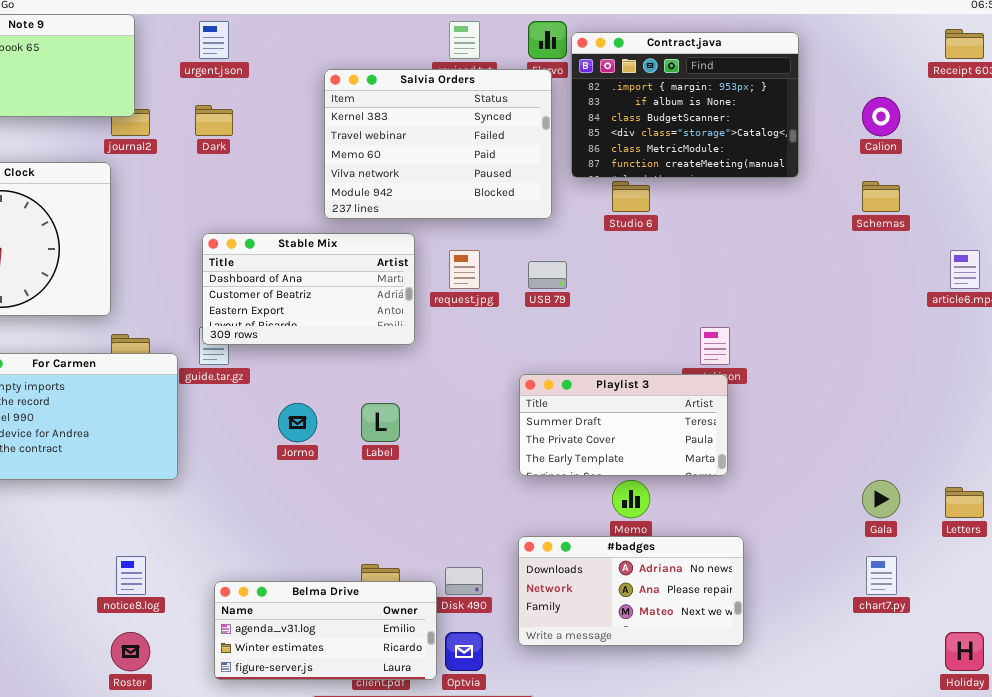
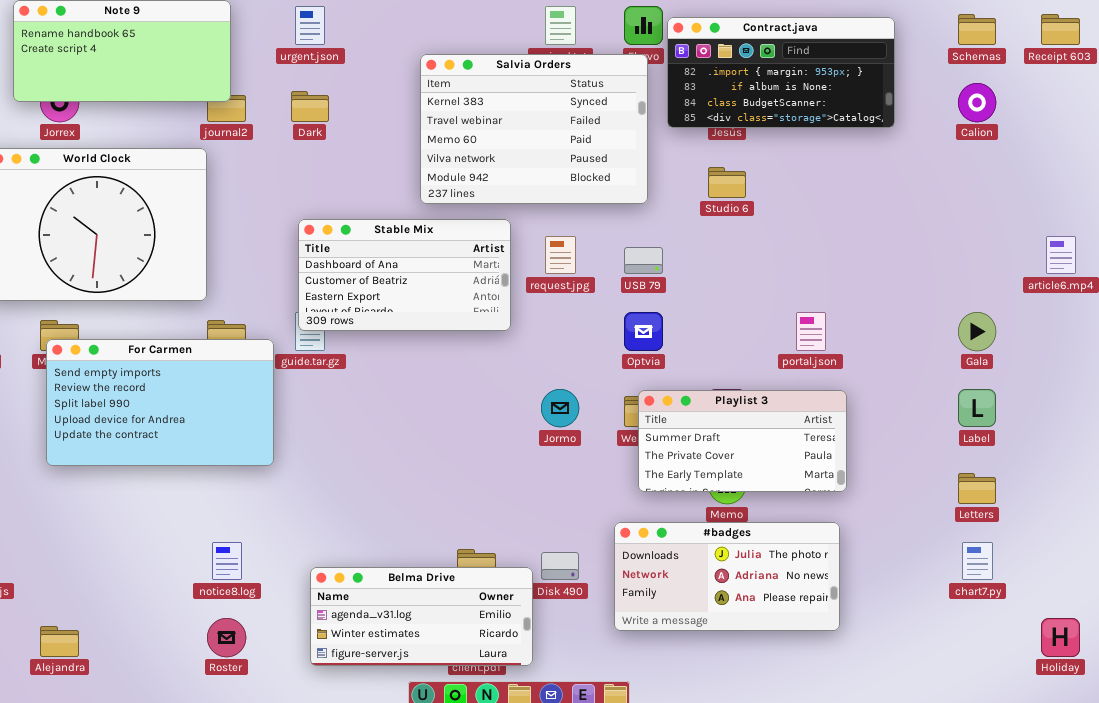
Contract.java: [571,32,799,178] -> [667,17,895,128], resized
Schemas: [862,181,900,212] -> [958,14,996,45], moved
Playlist 3: [519,374,728,476] -> [638,390,847,492], moved
Jormo: [278,403,317,442] -> [541,389,579,427], moved
Label: [361,403,400,442] -> [958,389,996,427], moved
Gala: [862,480,900,518] -> [958,312,996,351], moved
Letters: [945,487,984,518] -> [958,473,996,504], moved
#badges: [518,536,744,646] -> [614,522,840,631], scrolled up 1 row
Optvia: [445,632,483,671] -> [624,312,663,351], moved

